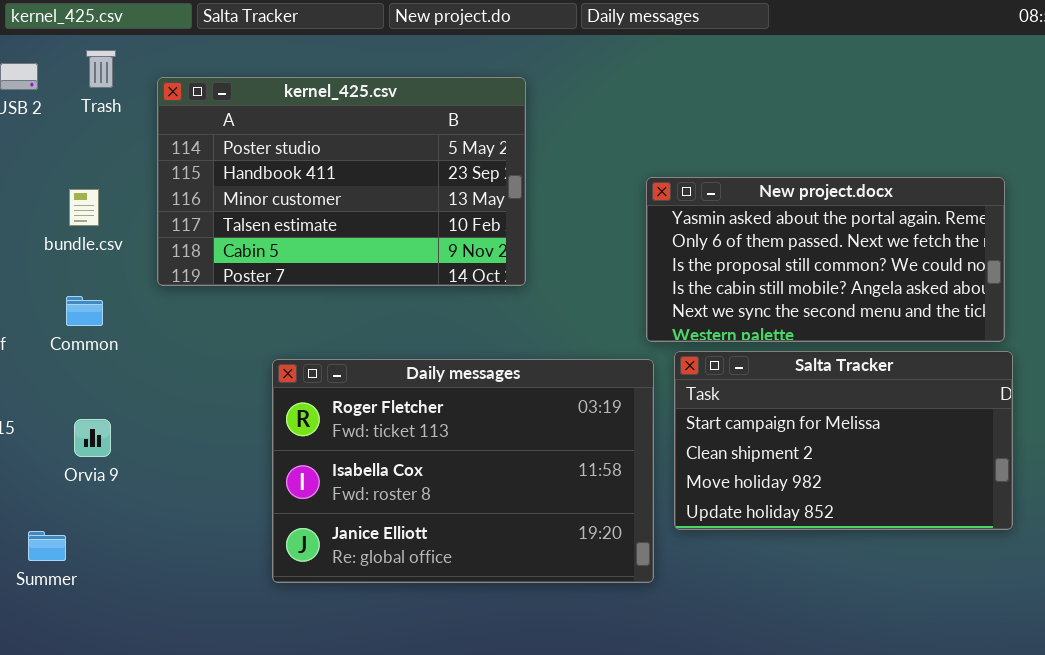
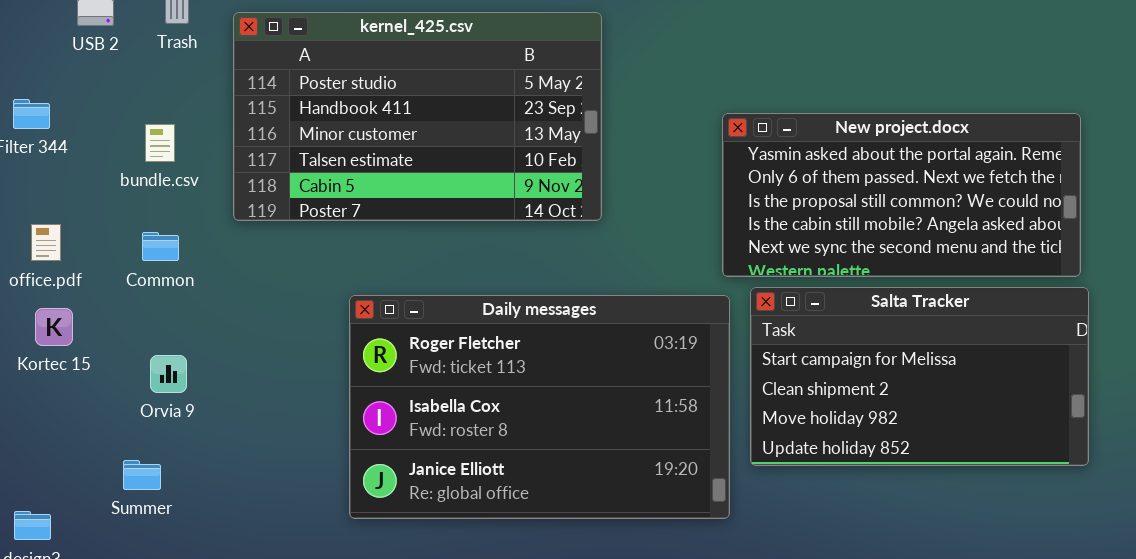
Summer: [28,531,66,561] -> [123,460,161,490], moved

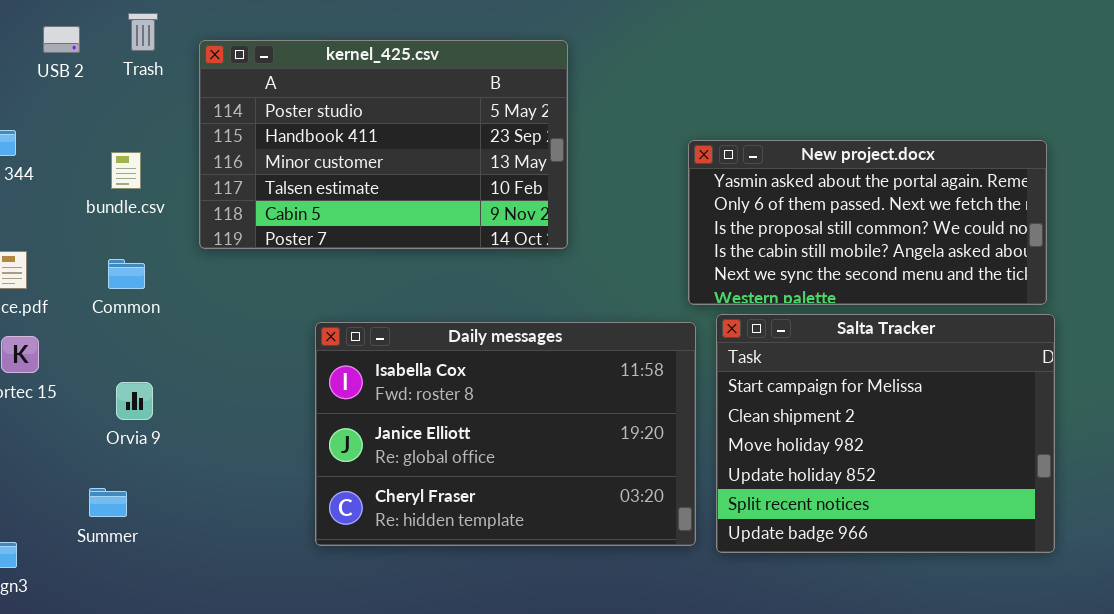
Salta Tracker: [750,287,1089,466] -> [716,314,1055,553], resized
Daily messages: [349,295,730,519] -> [315,322,696,546], scrolled down 1 row

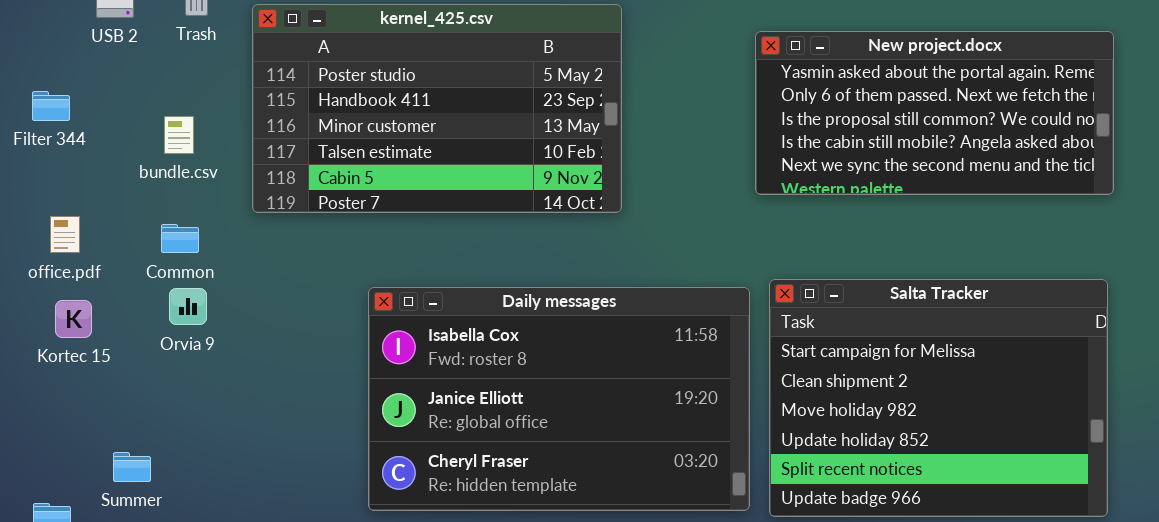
New project.docx: [688,140,1047,305] -> [755,31,1114,195], moved
Orvia 9: [116,382,153,420] -> [169,288,207,325], moved
Summer: [89,488,127,517] -> [113,452,151,482], moved

